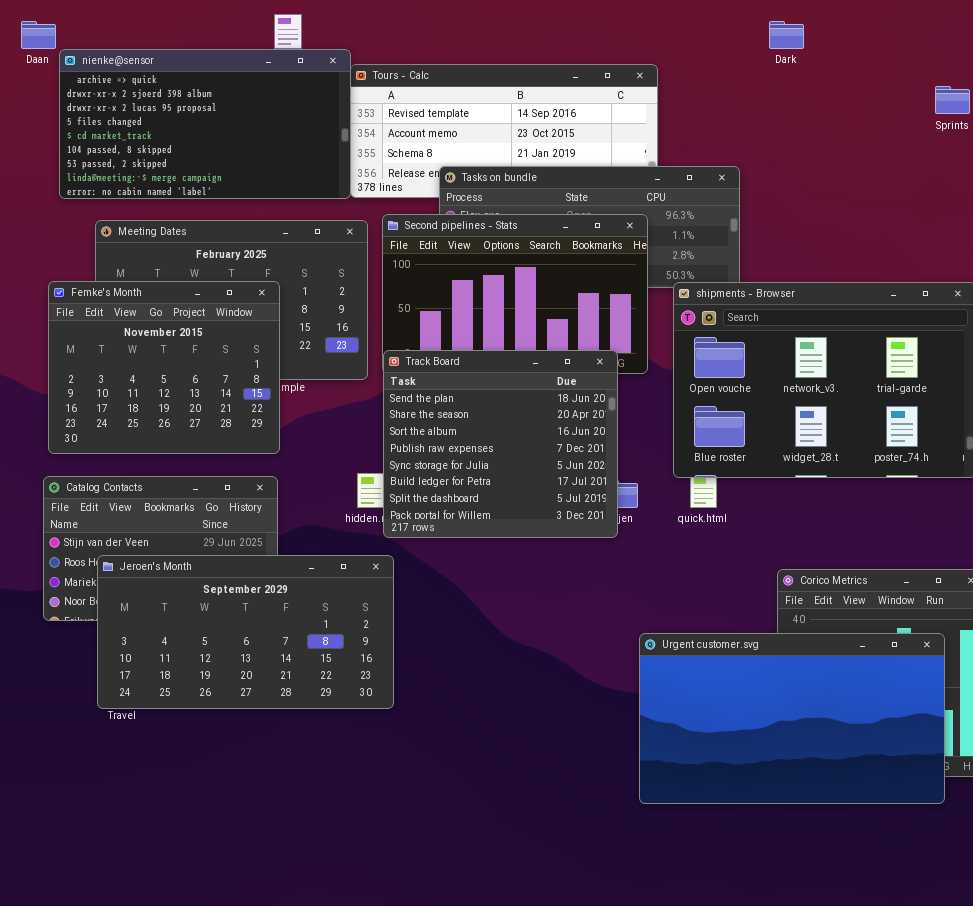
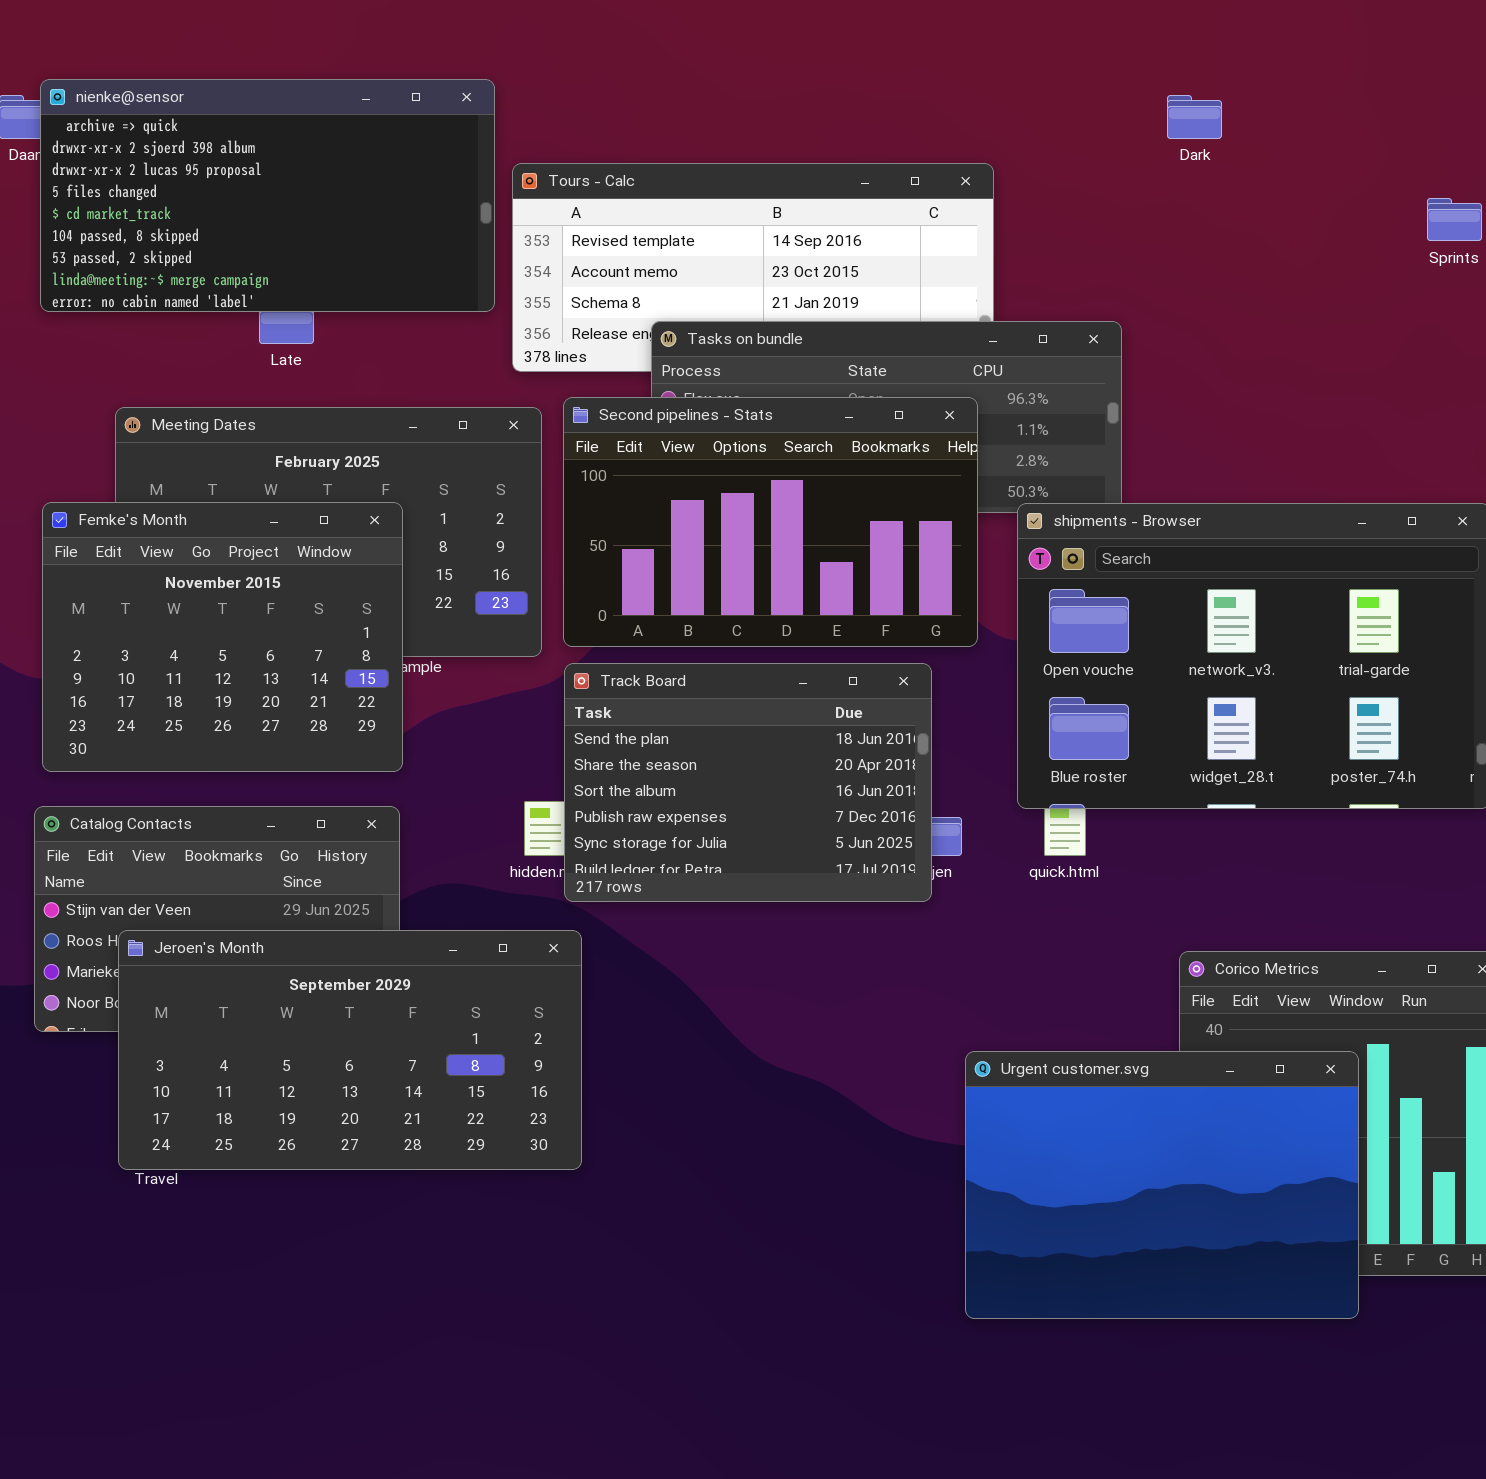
nienke@sensor: [59,49,351,199] -> [40,79,495,312], moved
Track Board: [383,350,618,538] -> [564,663,932,902], resized
Urgent customer.svg: [639,633,945,804] -> [965,1051,1359,1319], resized

